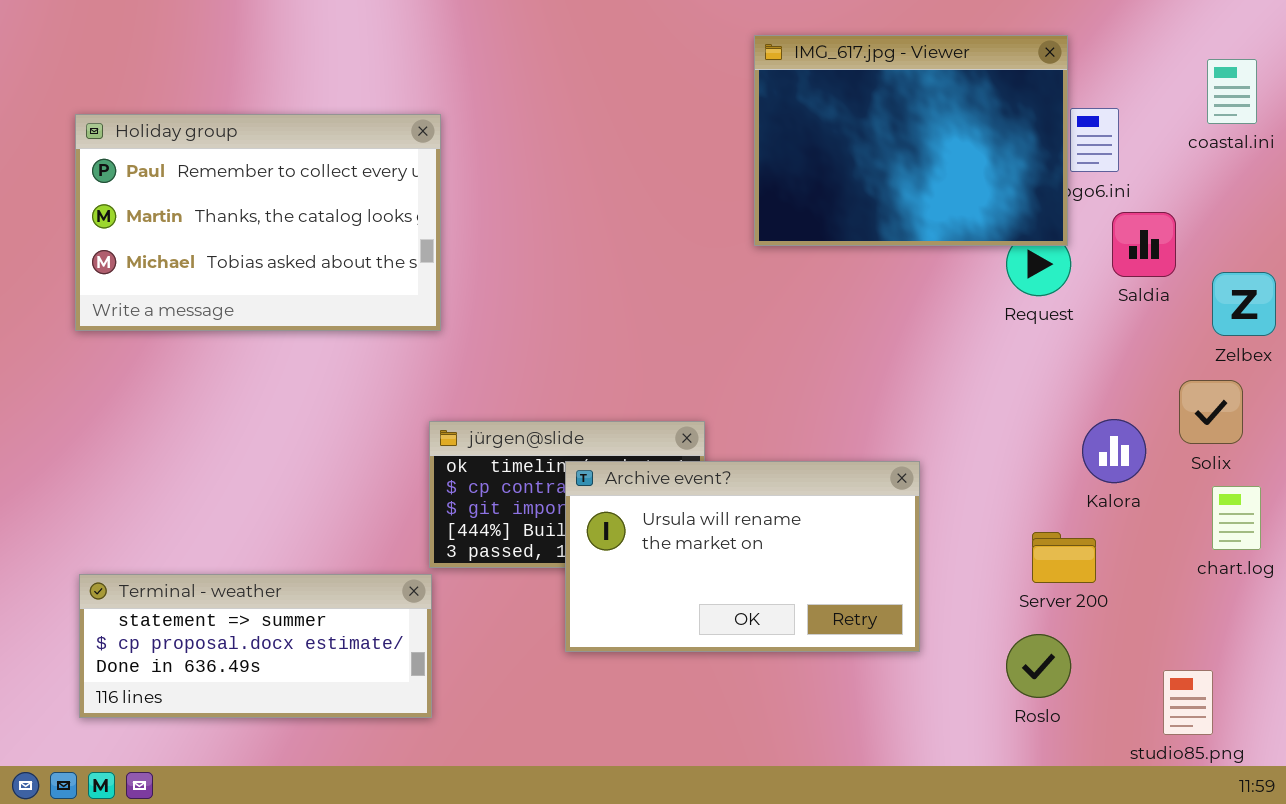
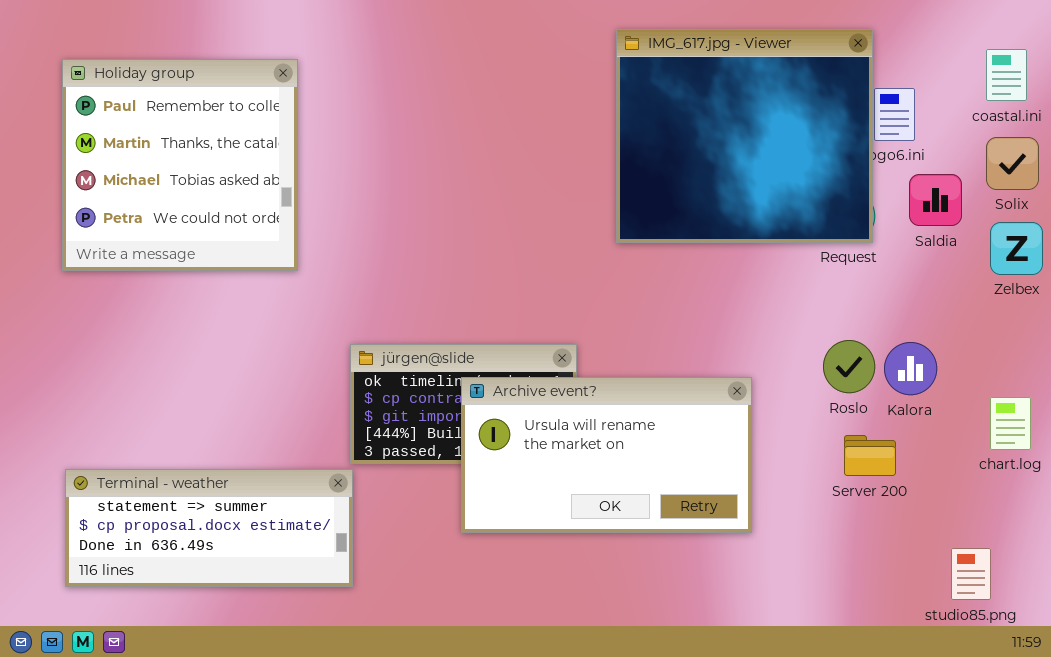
IMG_617.jpg - Viewer: [754,35,1068,246] -> [616,29,873,243], resized
Holiday group: [75,114,441,331] -> [62,59,298,271], resized
Solix: [1179,380,1243,444] -> [986,137,1039,190], moved
Roslo: [1006,634,1071,698] -> [823,340,875,393], moved

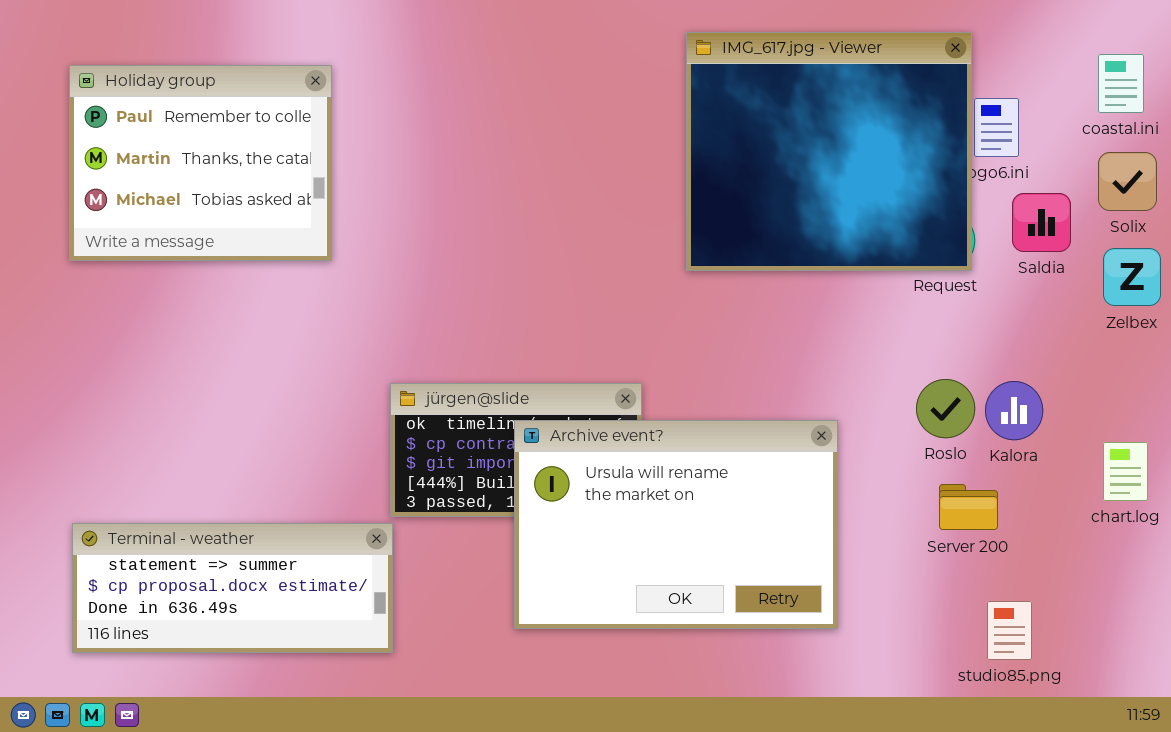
Holiday group: [62,59,298,271] -> [69,65,332,261], resized
Archive event?: [461,377,752,533] -> [514,420,838,629], resized
studio85.png: [951,548,991,600] -> [987,601,1032,660], moved

